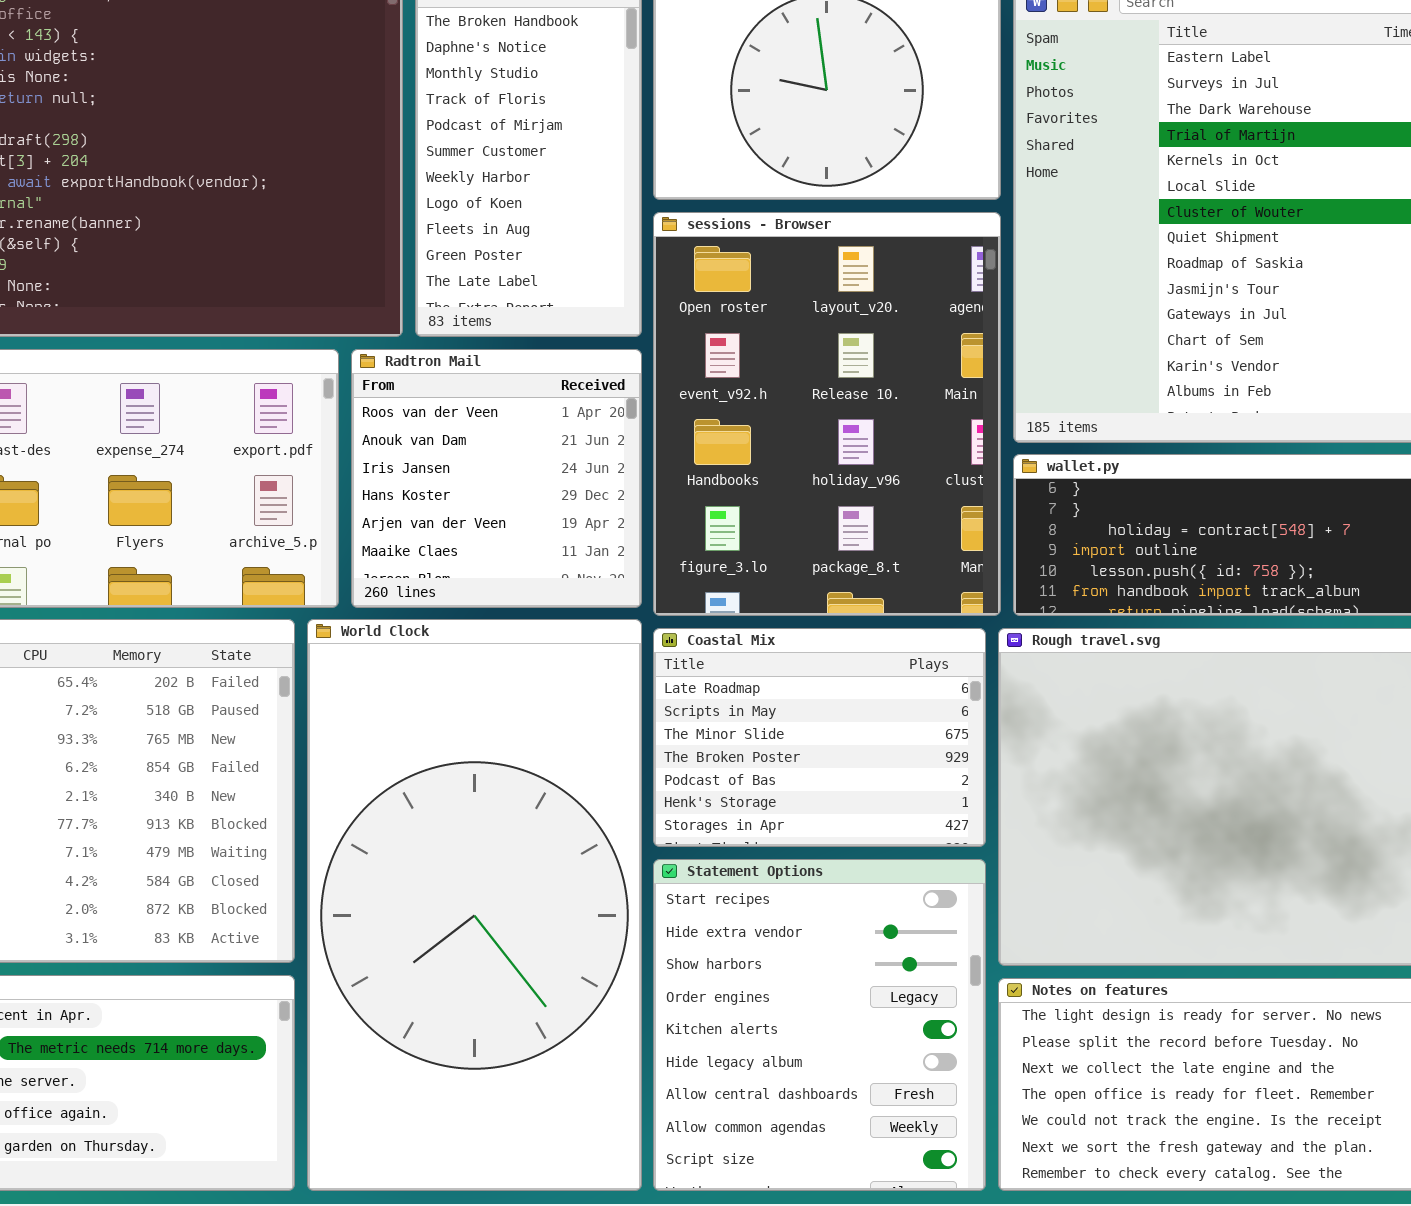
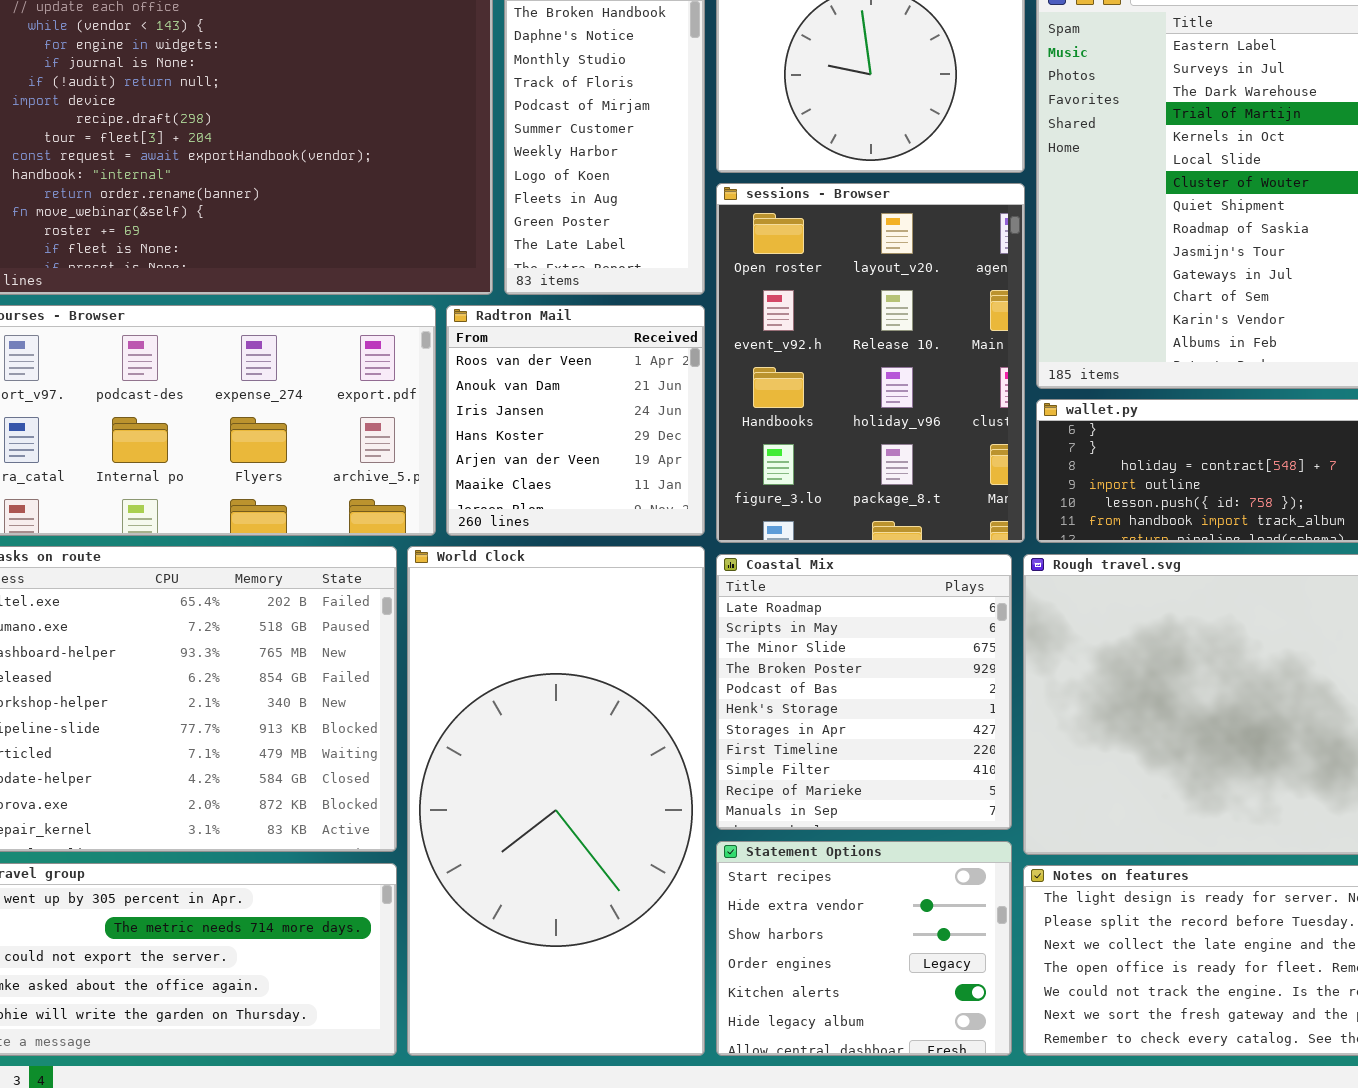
Coastal Mix: [653,628,986,847] -> [716,554,1012,830], resized
Statement Options: [653,859,986,1191] -> [716,841,1012,1056], resized

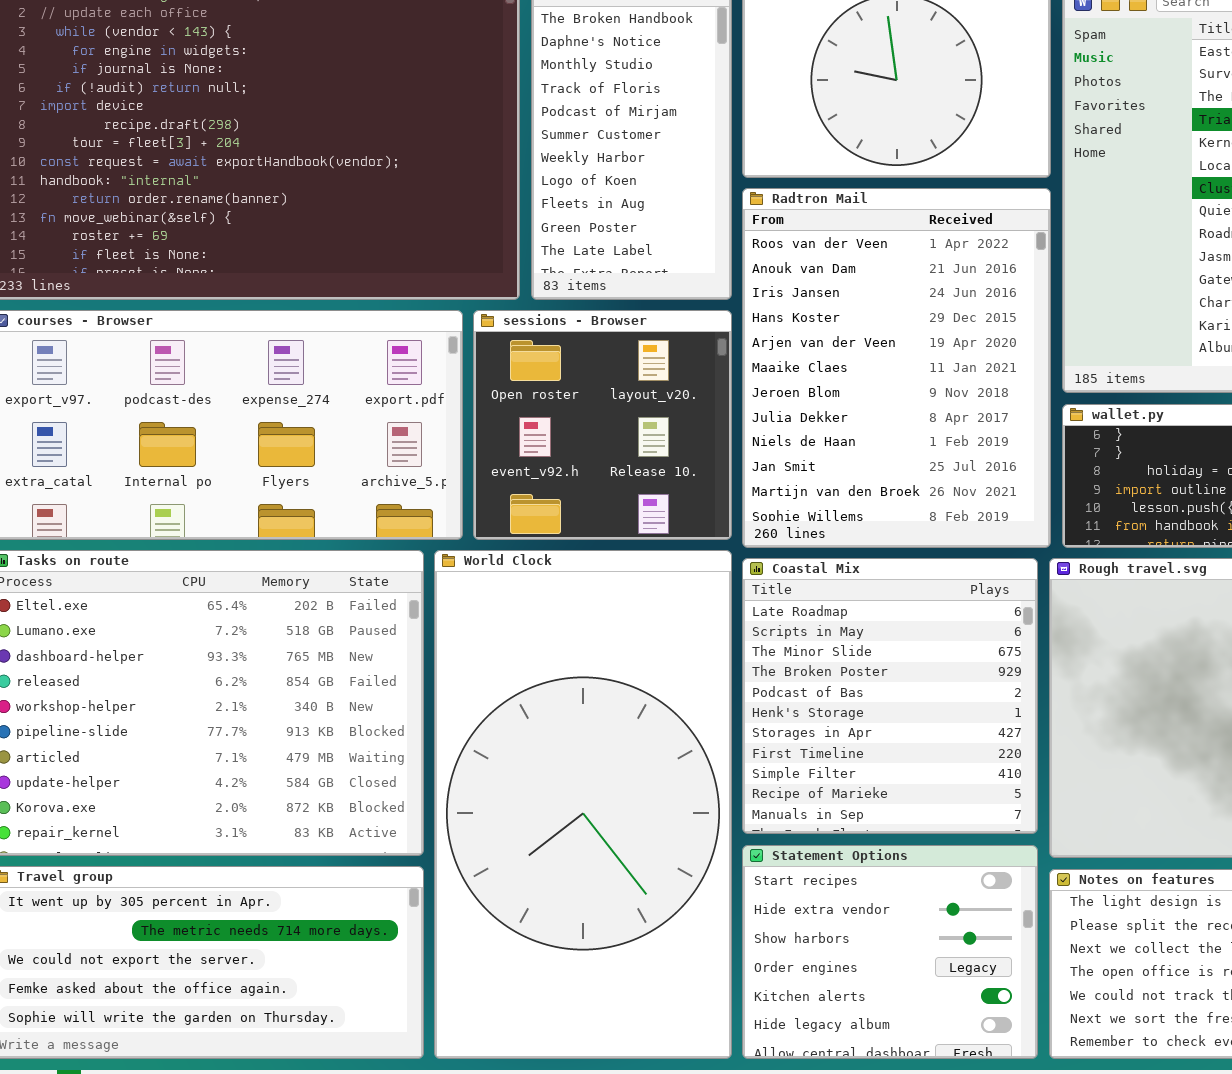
sessions - Browser: [716,183,1025,543] -> [473,310,732,540], moved, resized
Radtron Mail: [446,305,705,536] -> [742,188,1051,548], moved, resized

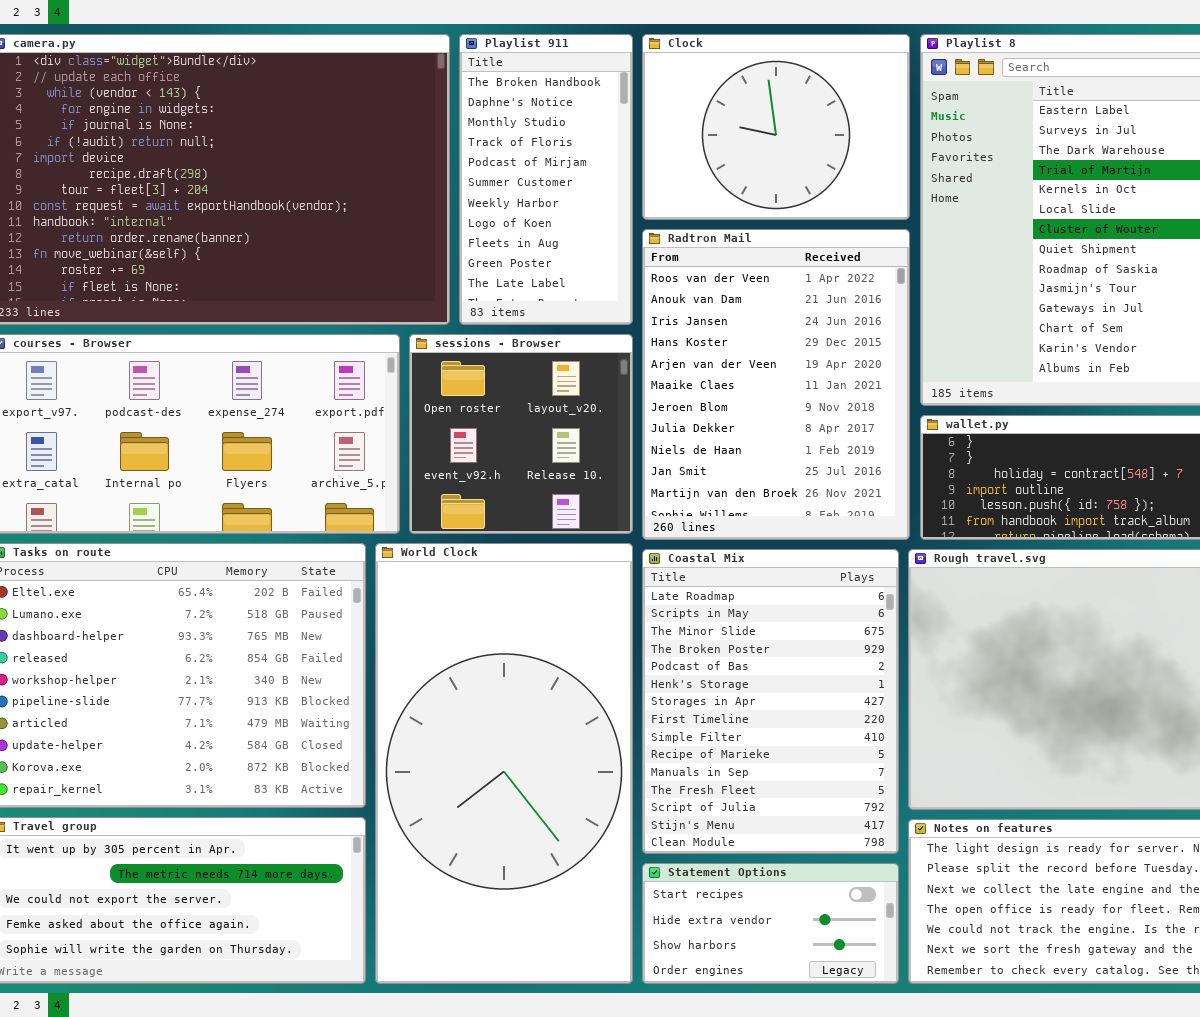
Coastal Mix: [742,558,1038,834] -> [642,549,899,854], resized
Statement Options: [742,845,1038,1059] -> [642,863,899,984], resized

